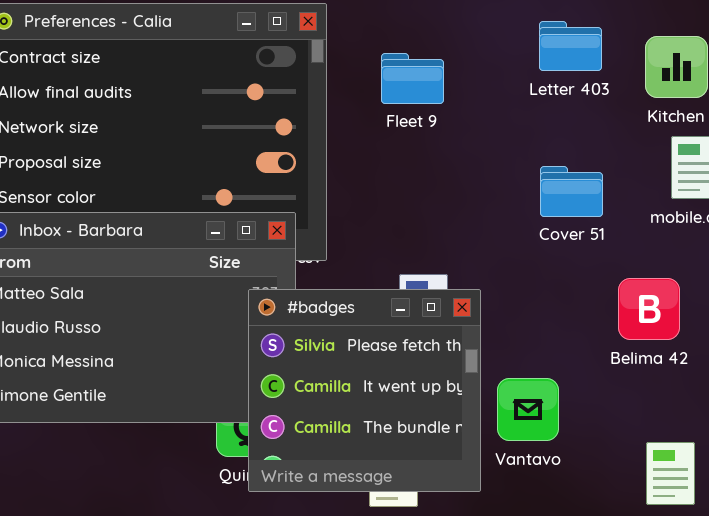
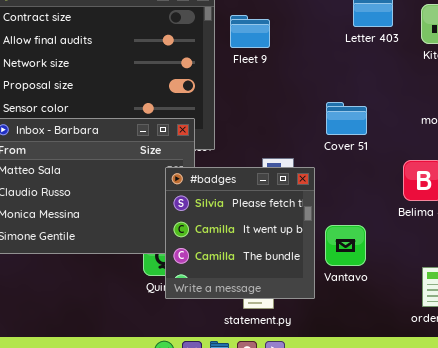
Fleet 9: [381,53,444,104] -> [230,15,270,48], moved
Cover 51: [540,166,603,217] -> [326,102,367,135], moved

